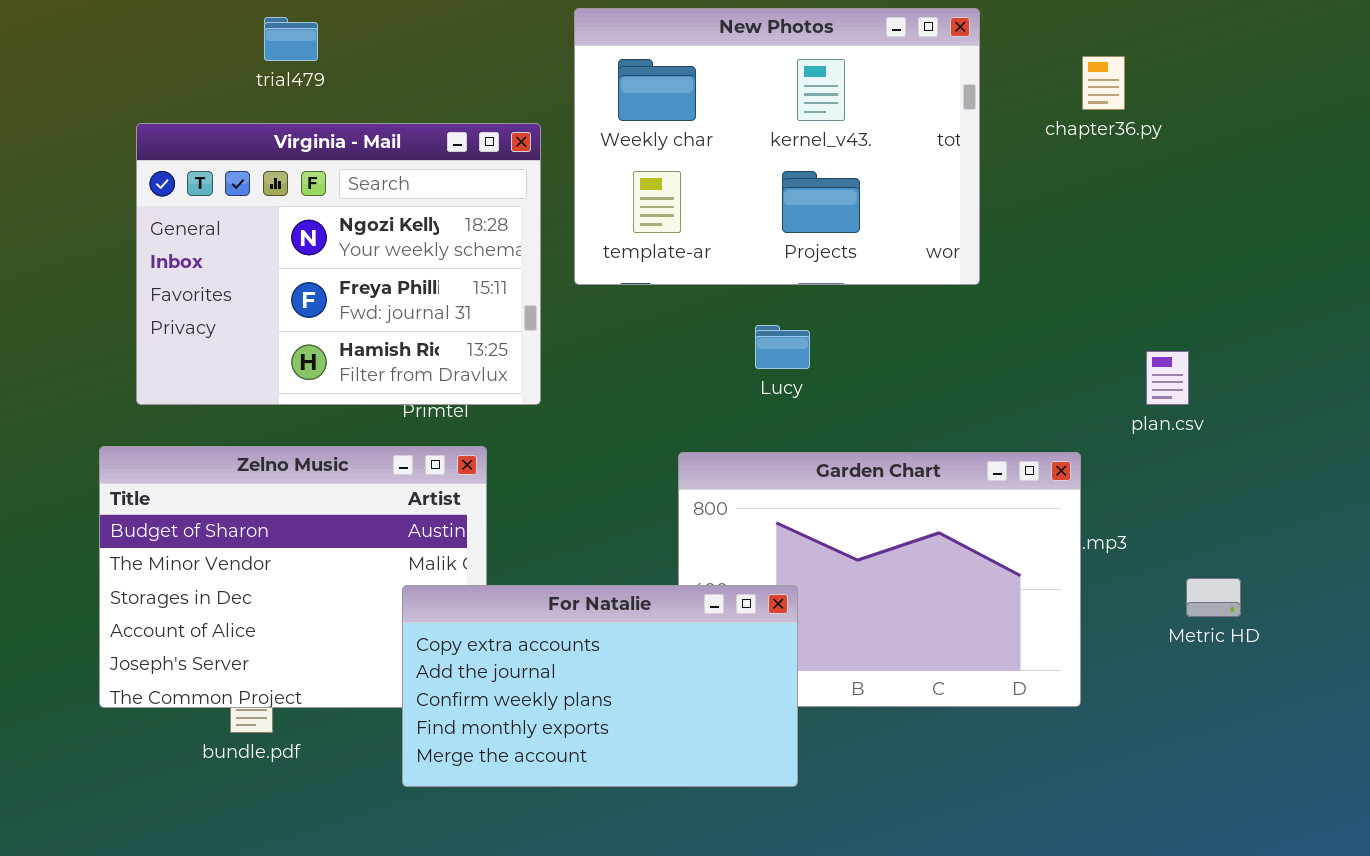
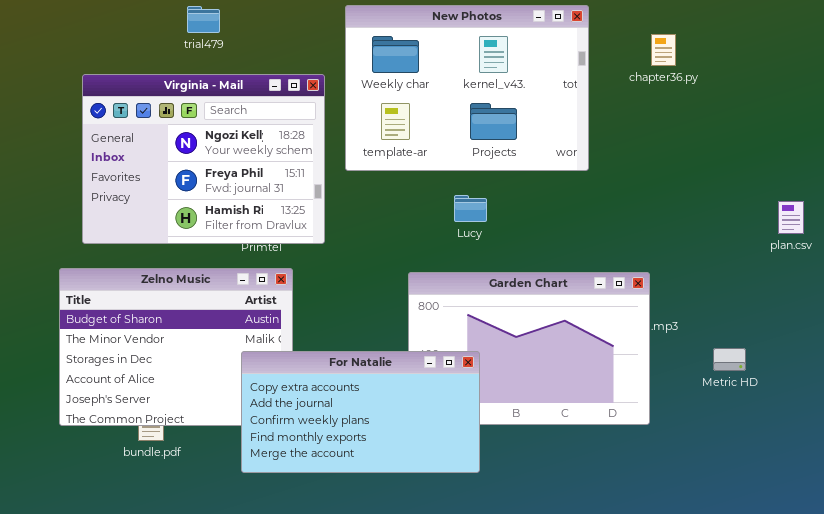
trial479: [264,17,318,61] -> [187,6,220,33], moved
plan.csv: [1146,351,1189,405] -> [778,201,804,234], moved

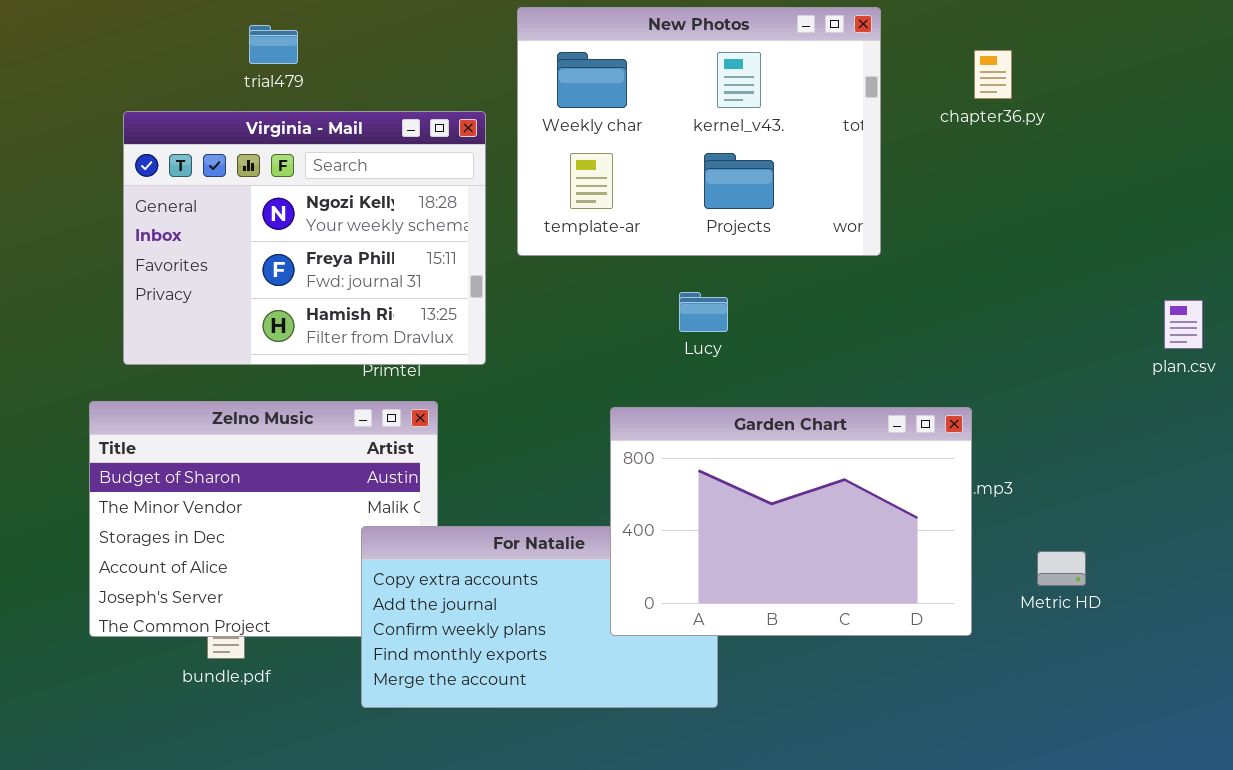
trial479: [187,6,220,33] -> [249,25,298,64], moved
Garden Chart: [408,272,650,425] -> [610,407,972,636], raised
Metric HD: [713,348,746,371] -> [1037,551,1086,586], moved

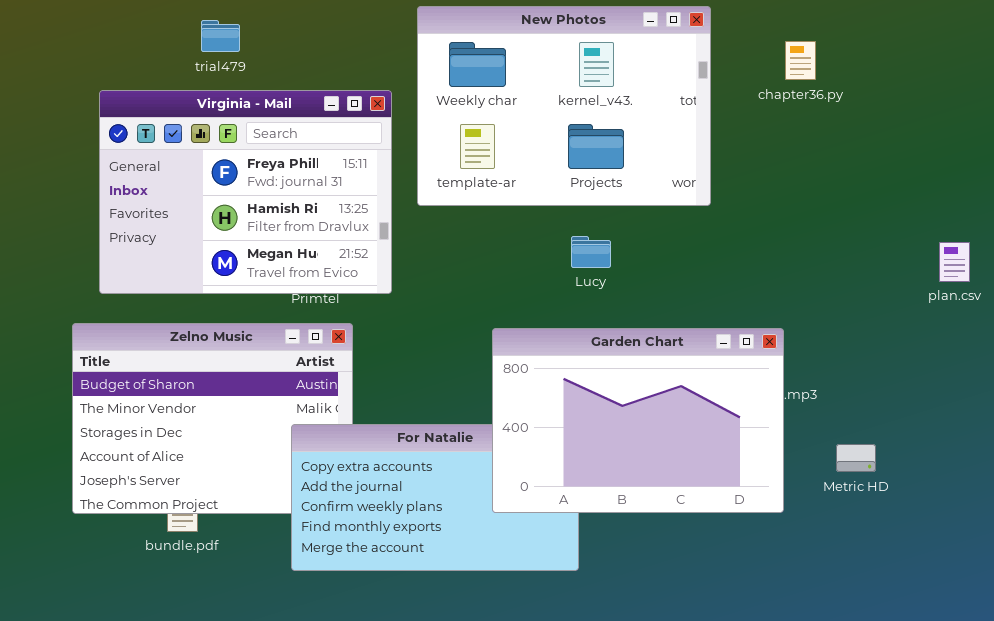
Virginia - Mail: [123,111,486,365] -> [99,90,392,294], scrolled down 1 row
Lucy: [679,292,728,332] -> [571,236,611,268], moved

